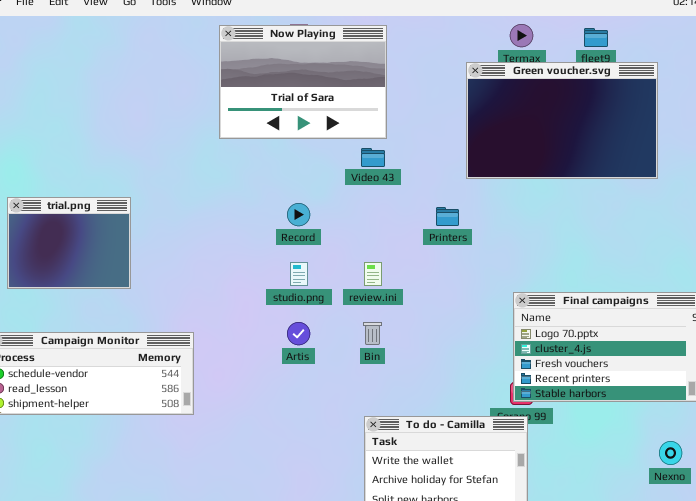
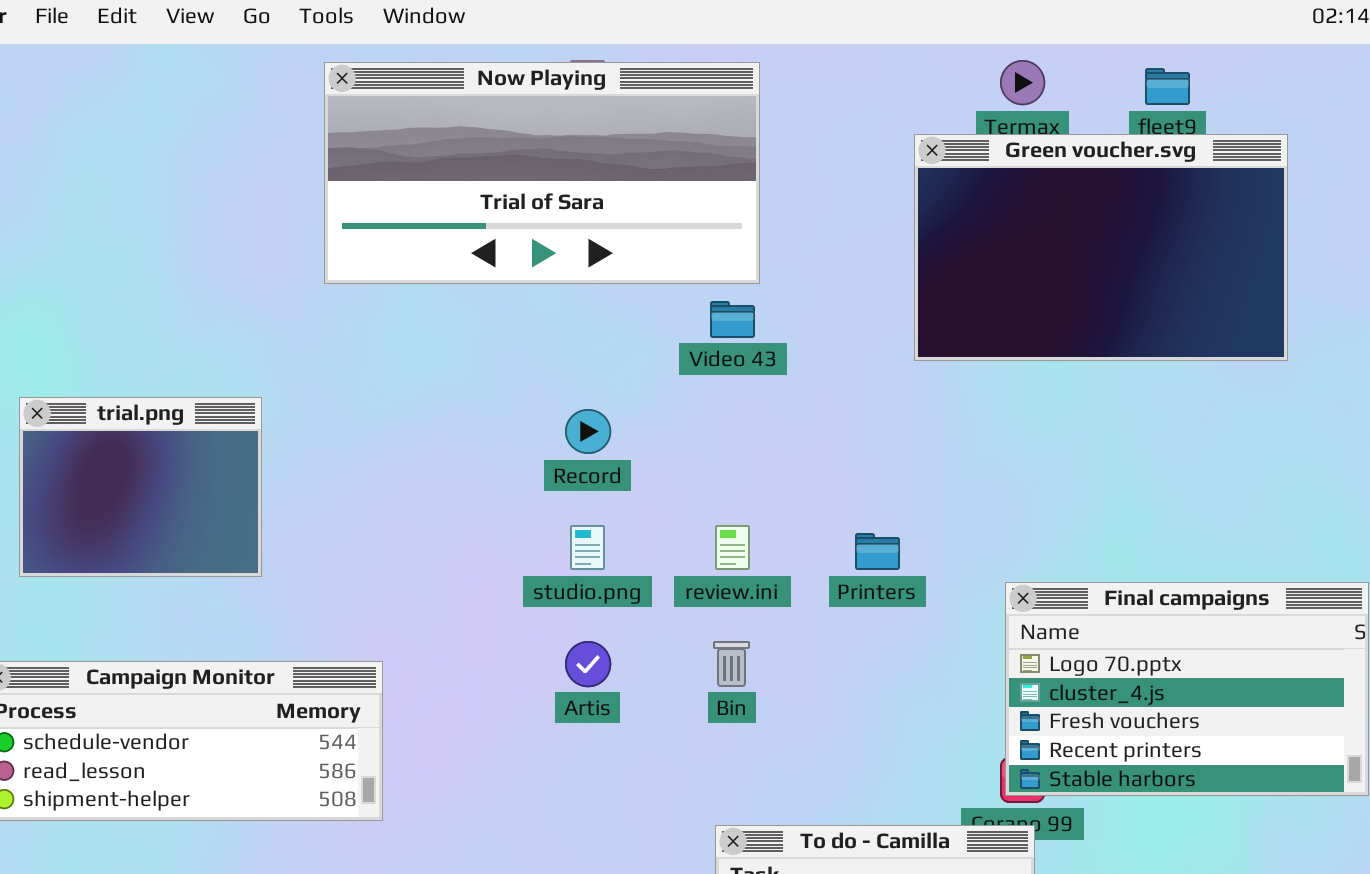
Now Playing: [219,25,387,139] -> [324,62,760,284], resized
Printers: [436,207,459,226] -> [855,533,900,570], moved

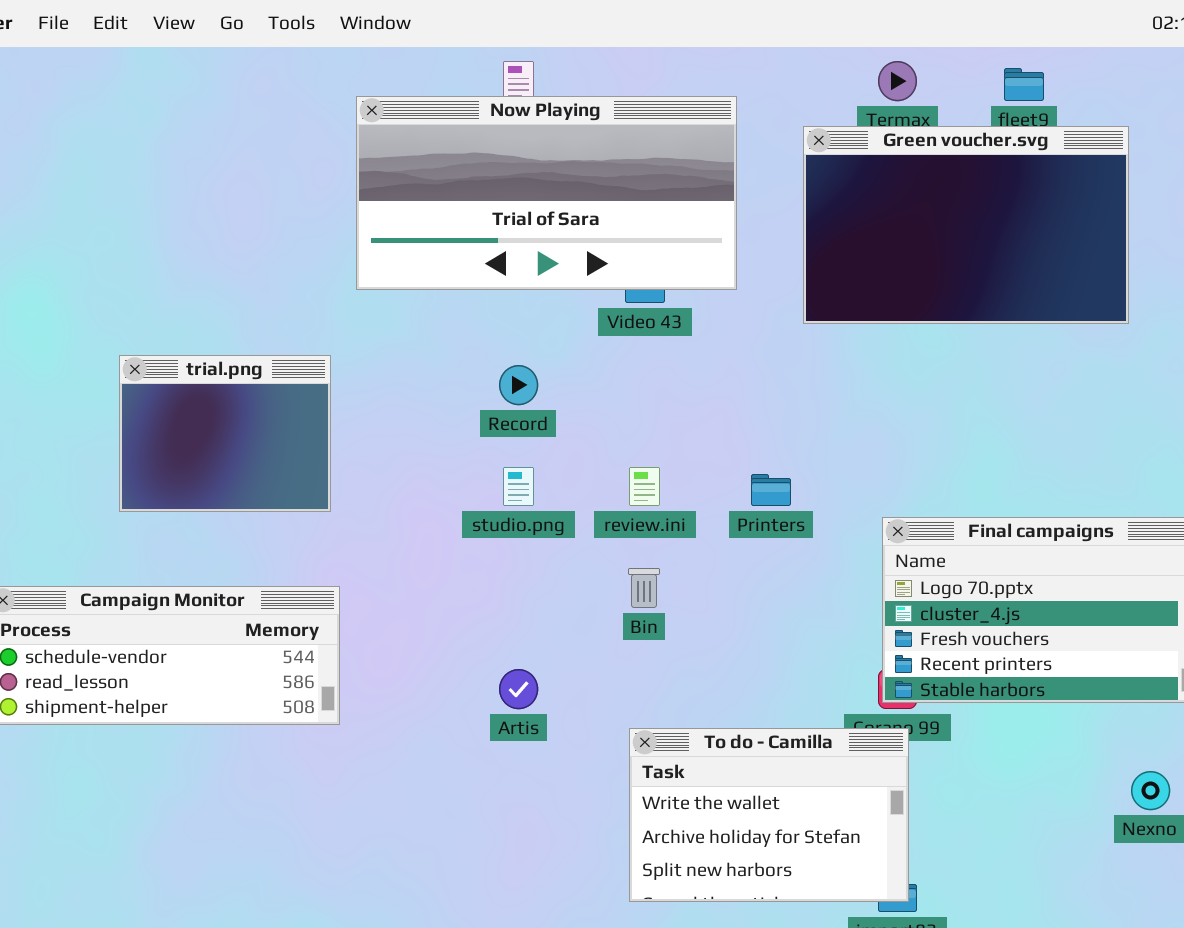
Now Playing: [324,62,760,284] -> [356,96,737,290], moved
trial.png: [19,397,262,577] -> [119,355,331,512], moved
Artis: [565,641,611,687] -> [499,669,538,709], moved

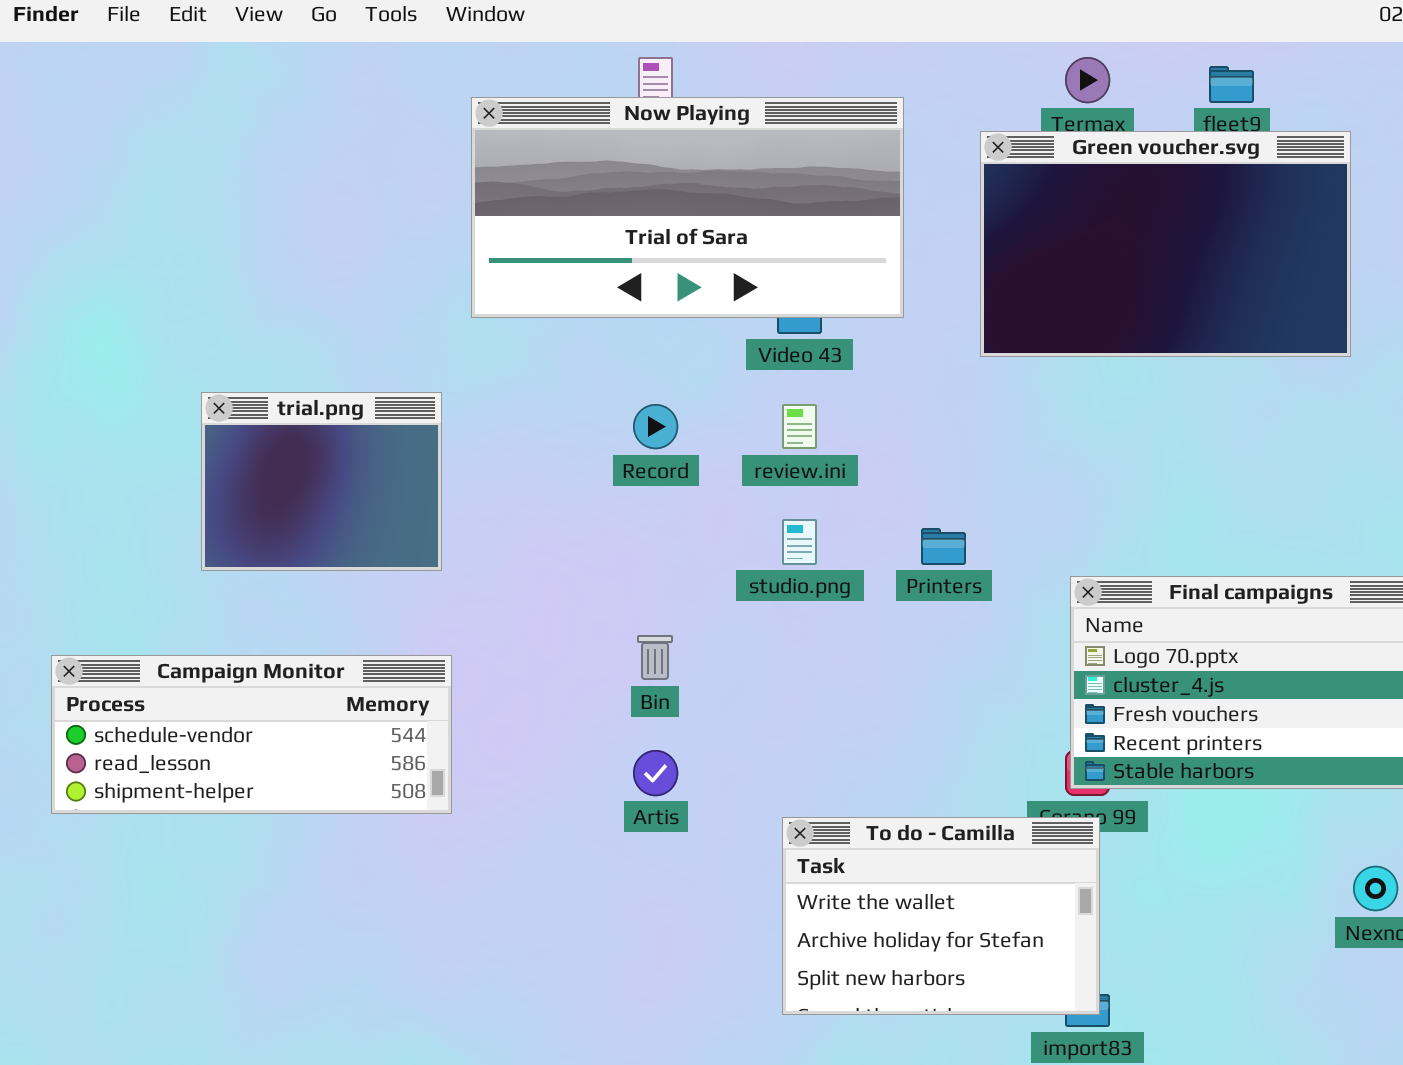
studio.png: [503,467,534,506] -> [782,519,817,565], moved
review.ini: [629,467,660,506] -> [782,404,817,449], moved
Bin: [628,568,660,608] -> [637,635,673,680], moved

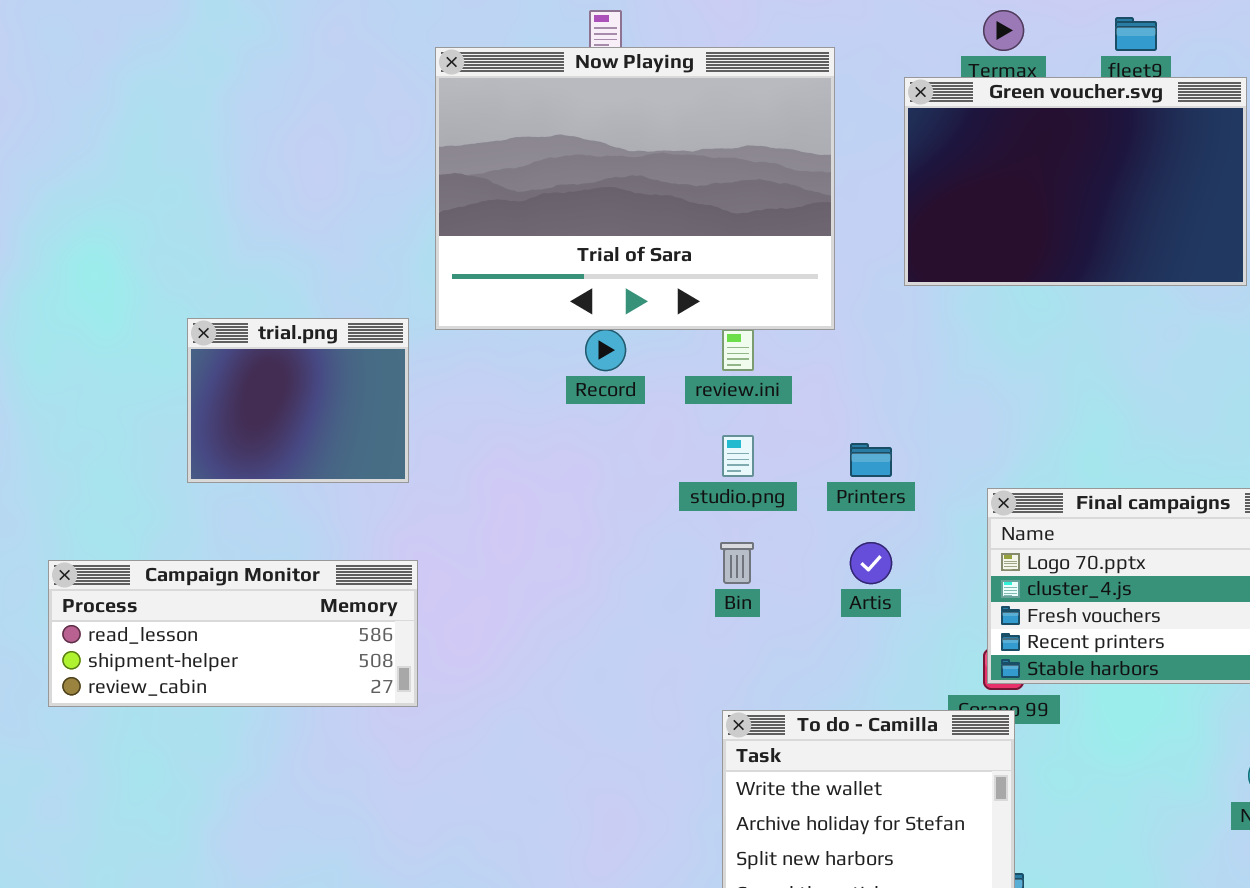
Now Playing: [471,97,904,318] -> [435,47,835,330], resized
Bin: [637,635,673,680] -> [720,542,754,584], moved
Campaign Monitor: [51,655,452,814] -> [48,560,418,707], scrolled down 1 row
Artis: [633,750,678,796] -> [850,542,892,584], moved

